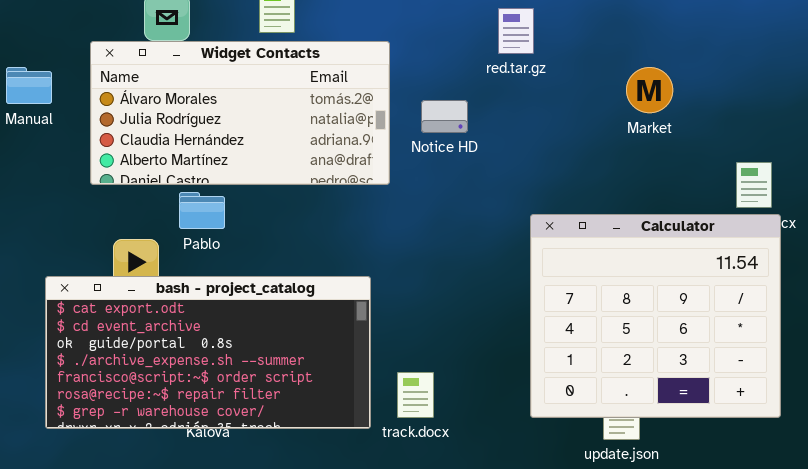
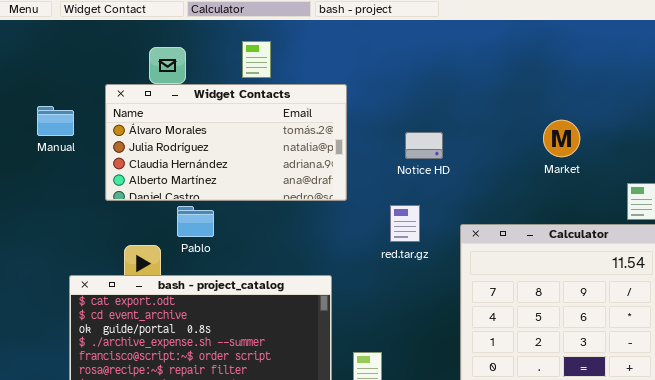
red.tar.gz: [498,8,534,54] -> [390,205,420,242], moved
Market: [626,67,673,113] -> [543,120,580,157], moved
Notice HD: [421,100,468,133] -> [405,132,443,159], moved

